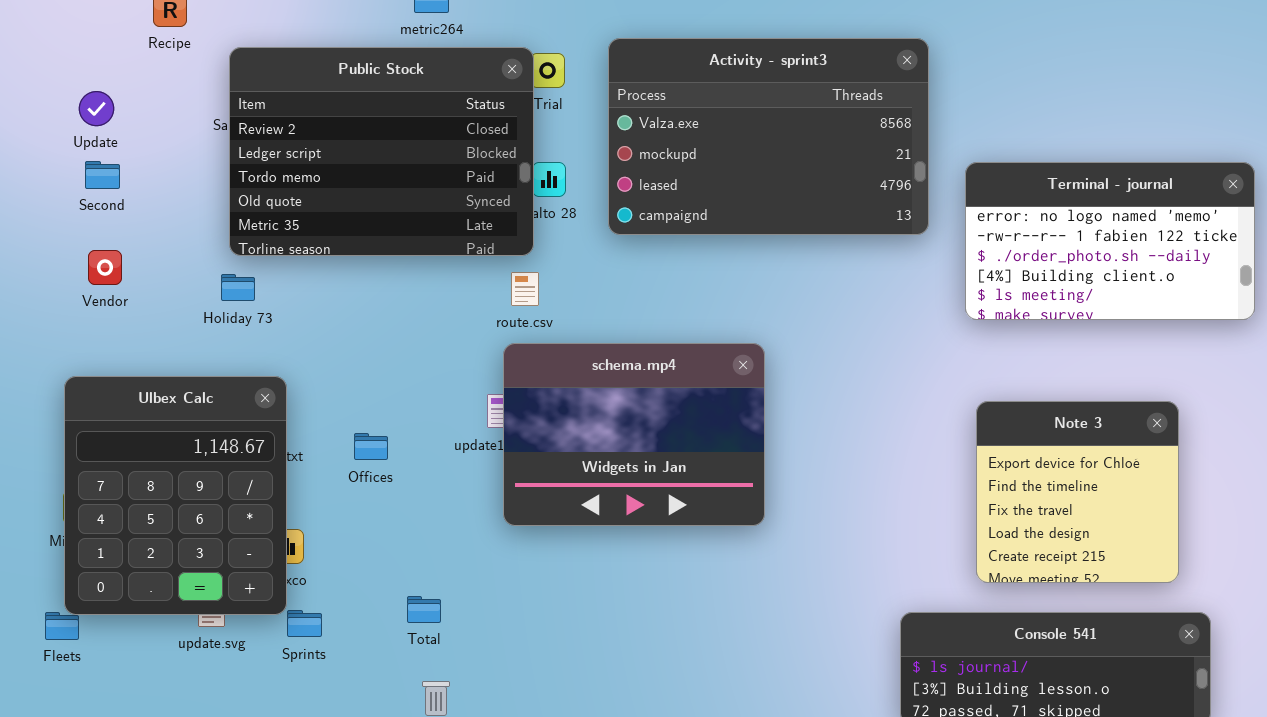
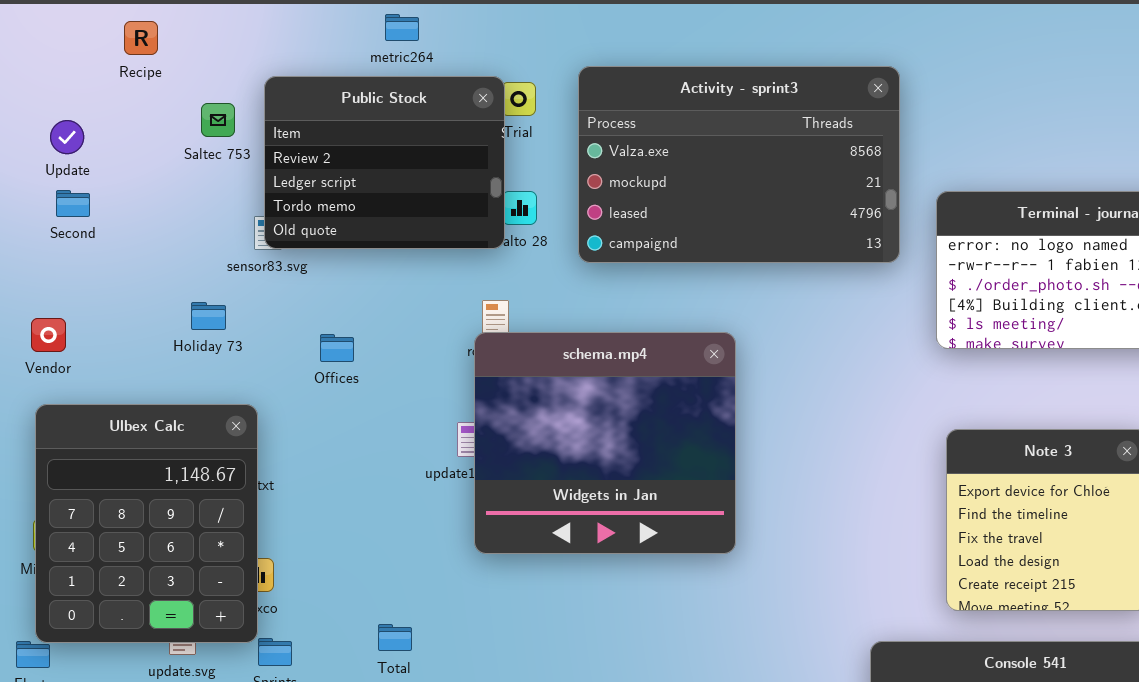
Public Stock: [229,47,534,256] -> [264,76,505,249], resized
Vendor: [88,250,122,285] -> [31,318,66,352], moved
schema.mp4: [503,343,765,526] -> [474,332,736,554], resized
Offices: [354,433,388,460] -> [320,334,354,362], moved

